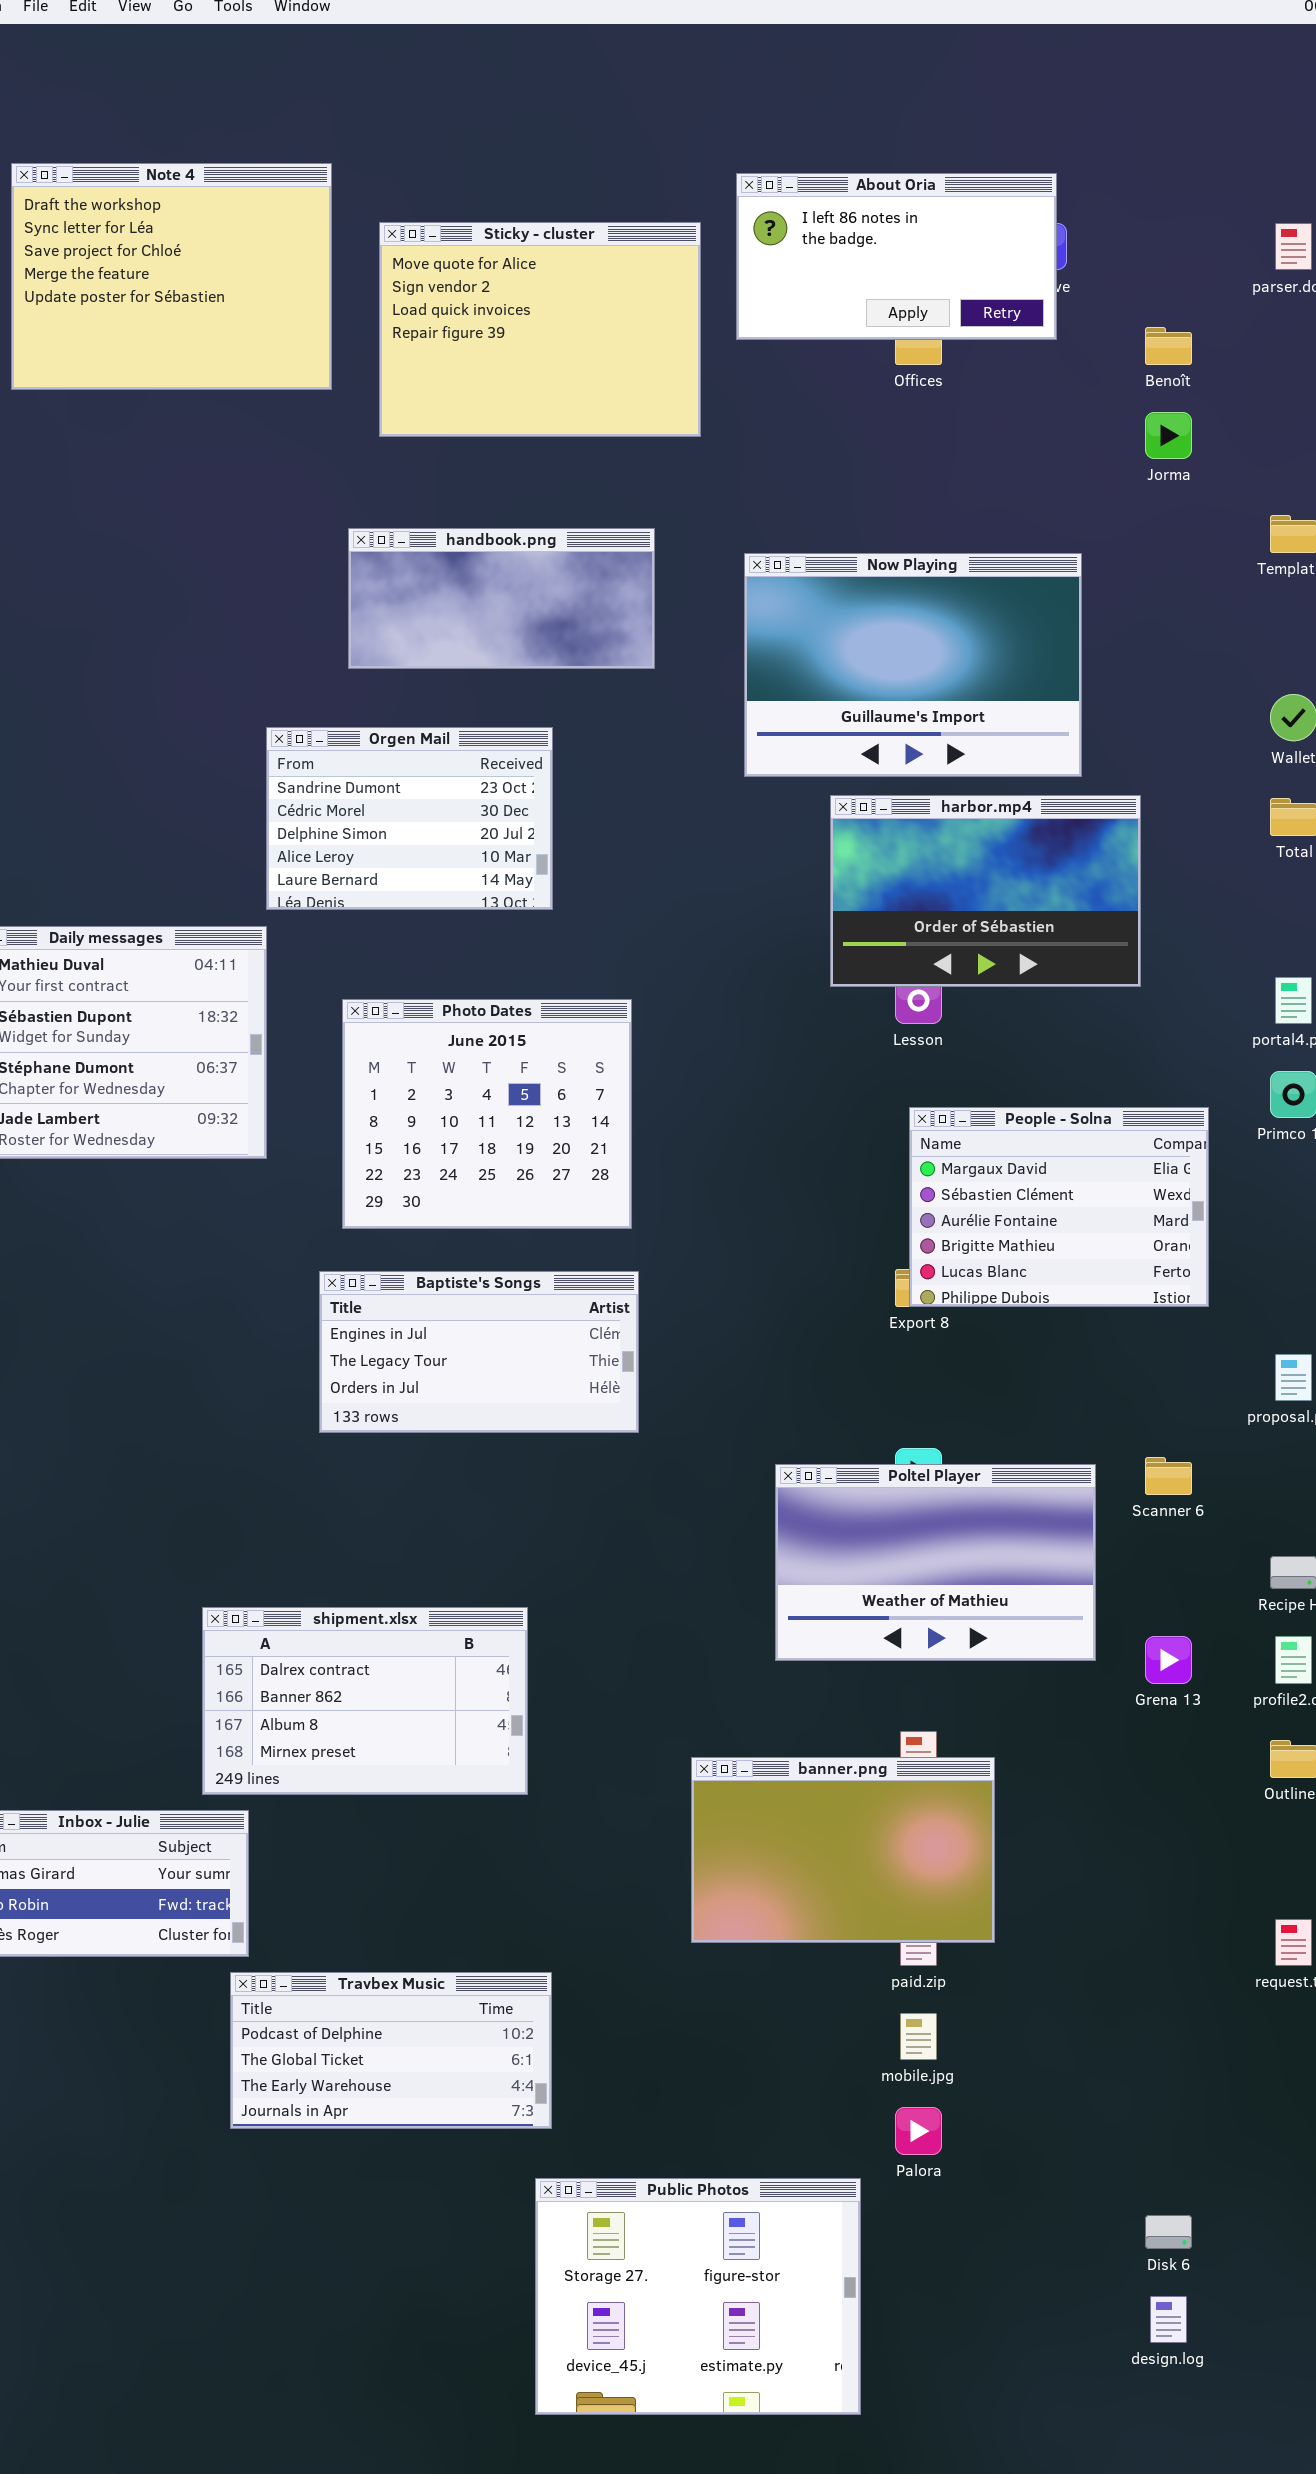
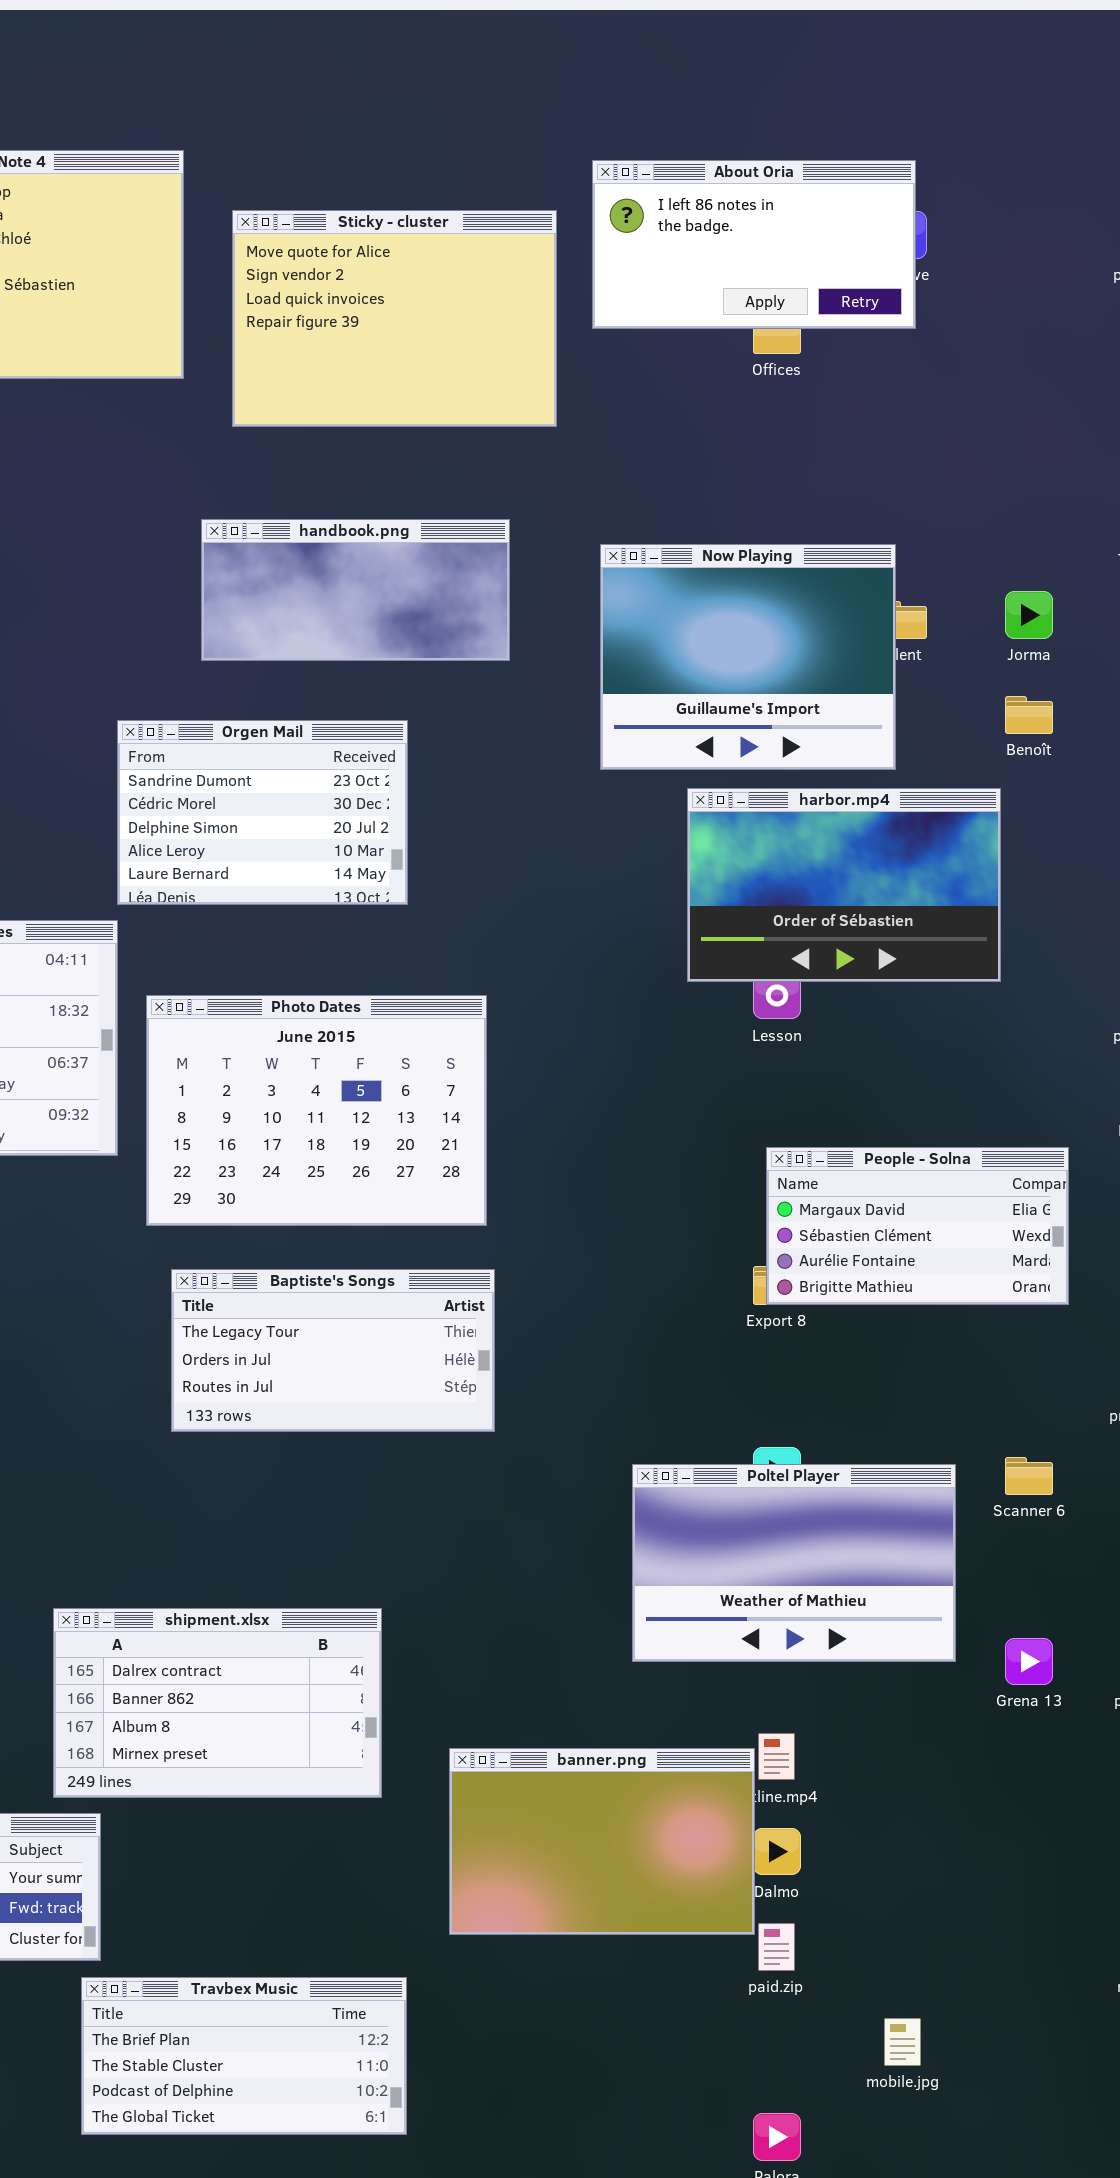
Benoît: [1145,327,1192,365] -> [1005,696,1053,734], moved
Jorma: [1145,412,1192,459] -> [1005,591,1053,639], moved
Now Playing: [744,553,1082,777] -> [600,544,896,770], resized
Photo Dates: [342,999,632,1229] -> [146,995,487,1226], resized
People - Solna: [909,1107,1209,1307] -> [766,1147,1069,1305], resized
Baptiste's Songs: [319,1271,639,1433] -> [171,1269,495,1432], scrolled down 1 row
banner.png: [691,1757,995,1943] -> [449,1748,755,1935], moved
Travbex Music: [230,1972,552,2129] -> [81,1977,407,2135], scrolled up 2 rows
mobile.jpg: [900,2013,937,2060] -> [884,2018,921,2066], moved

